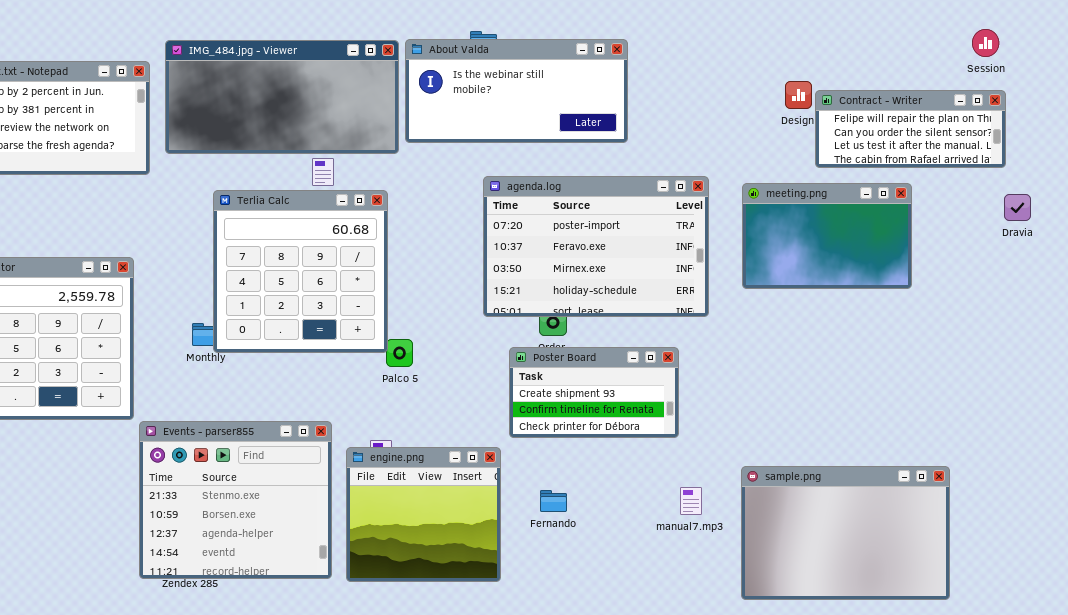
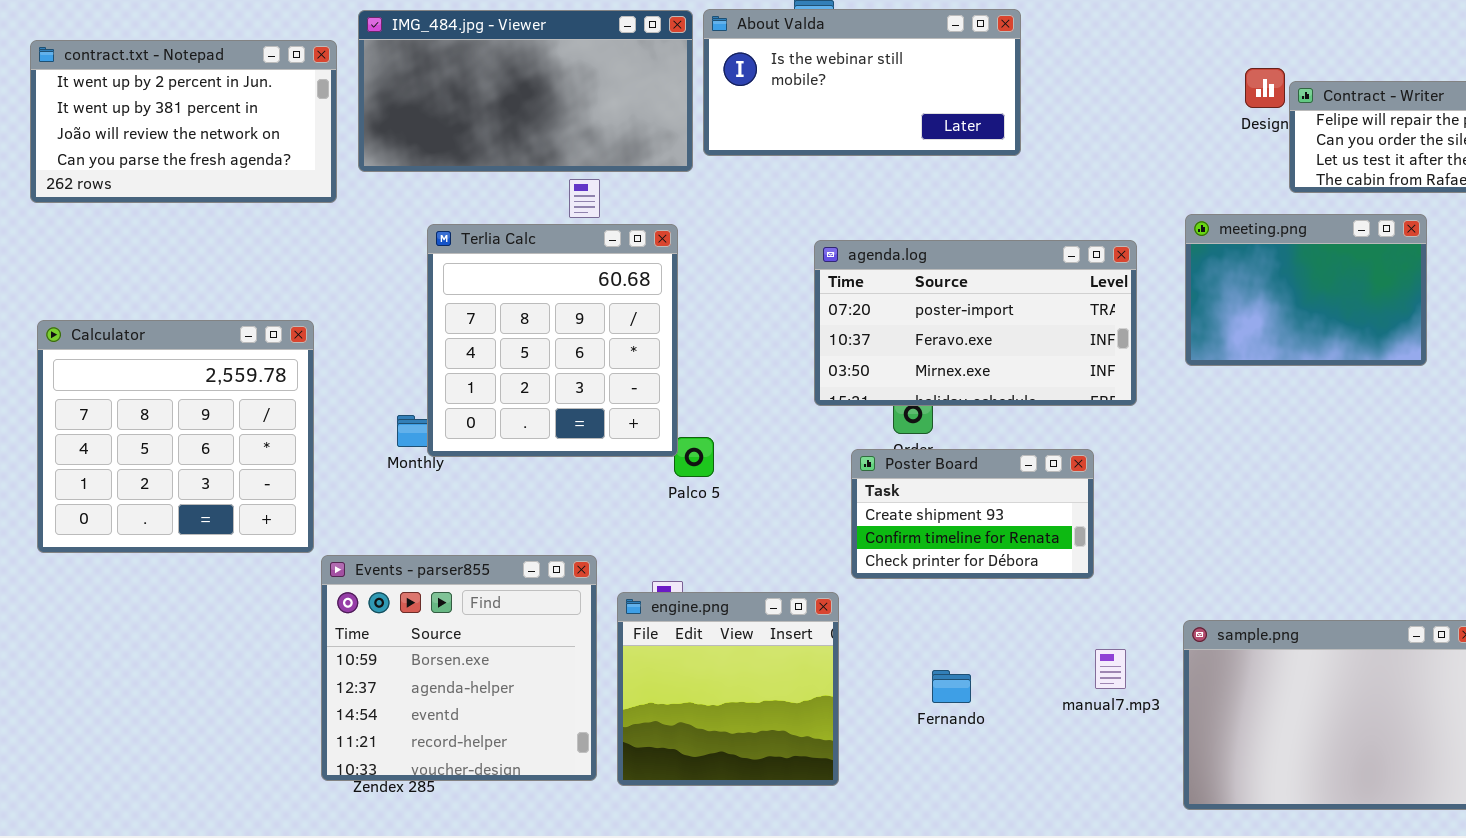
agenda.log: [483,176,709,317] -> [814,240,1137,406], resized
Events - parser855: [139,421,332,579] -> [321,555,597,781], scrolled down 1 row
Fernando: [540,490,567,512] -> [932,670,971,703], moved

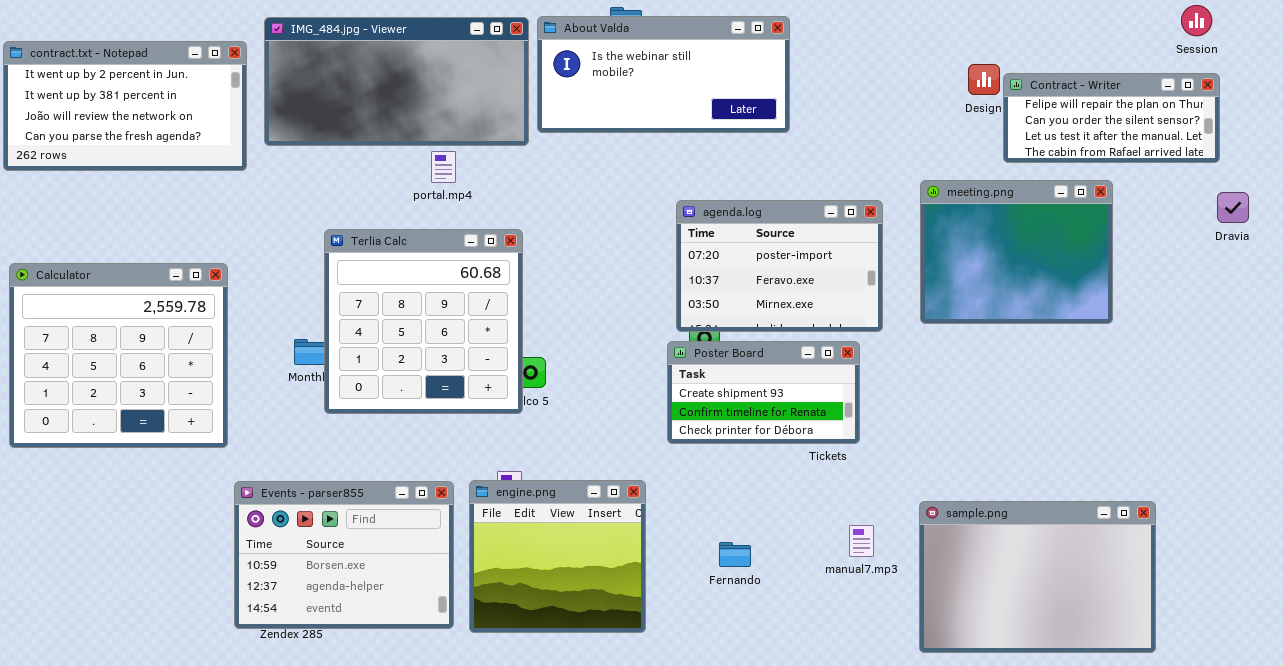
meeting.png: [1185,214,1427,366] -> [920,180,1113,324], resized
Terlia Calc: [427,224,678,457] -> [324,229,523,414], moved
agenda.log: [814,240,1137,406] -> [676,200,883,332], resized
Poster Board: [851,449,1094,579] -> [667,341,860,444], moved
Events - parser855: [321,555,597,781] -> [234,481,454,629], resized

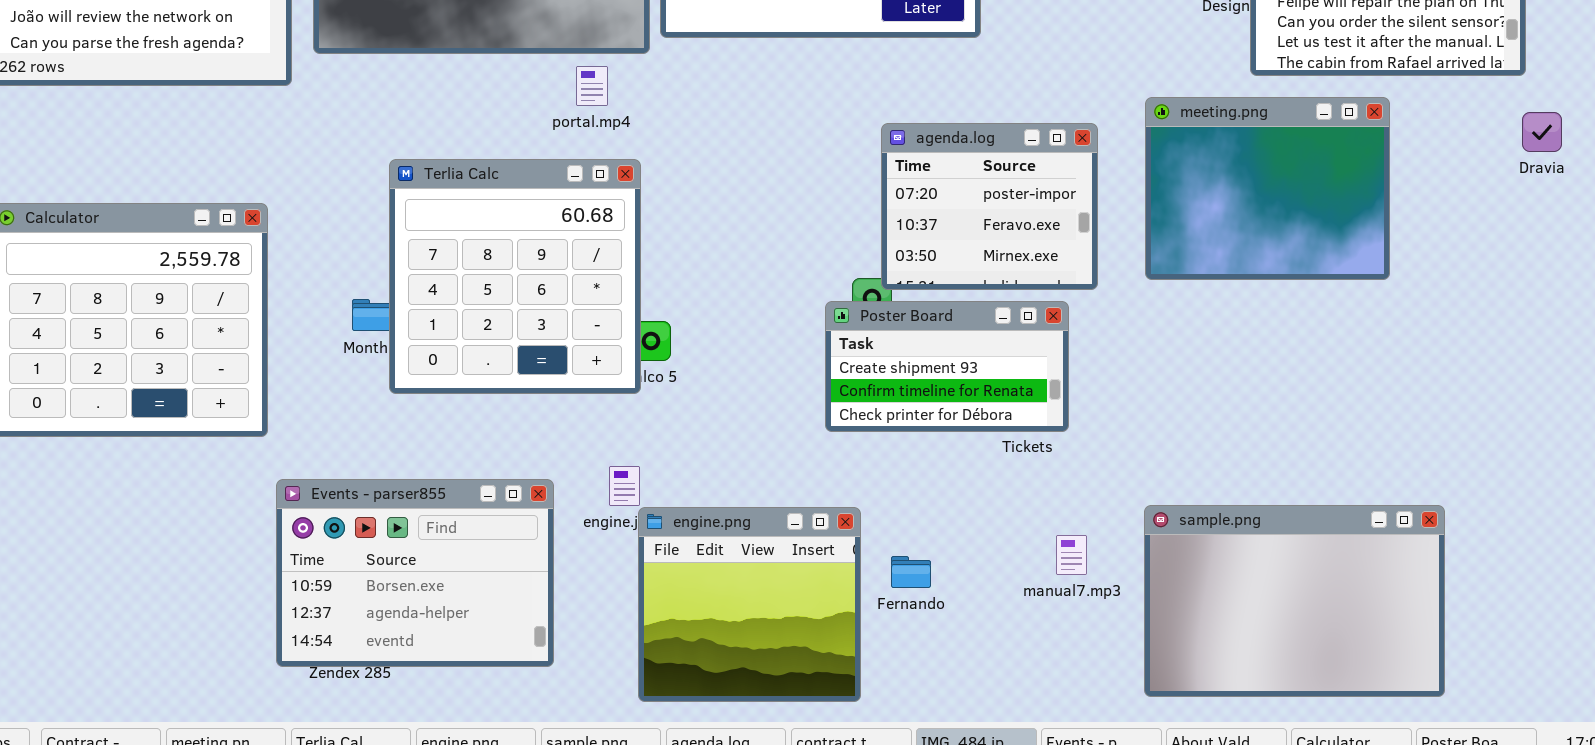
portal.mp4: [431,151,456,183] -> [576,66,608,106], moved
agenda.log: [676,200,883,332] -> [881,123,1098,290], resized
engine.png: [469,480,646,633] -> [638,507,861,702], moved

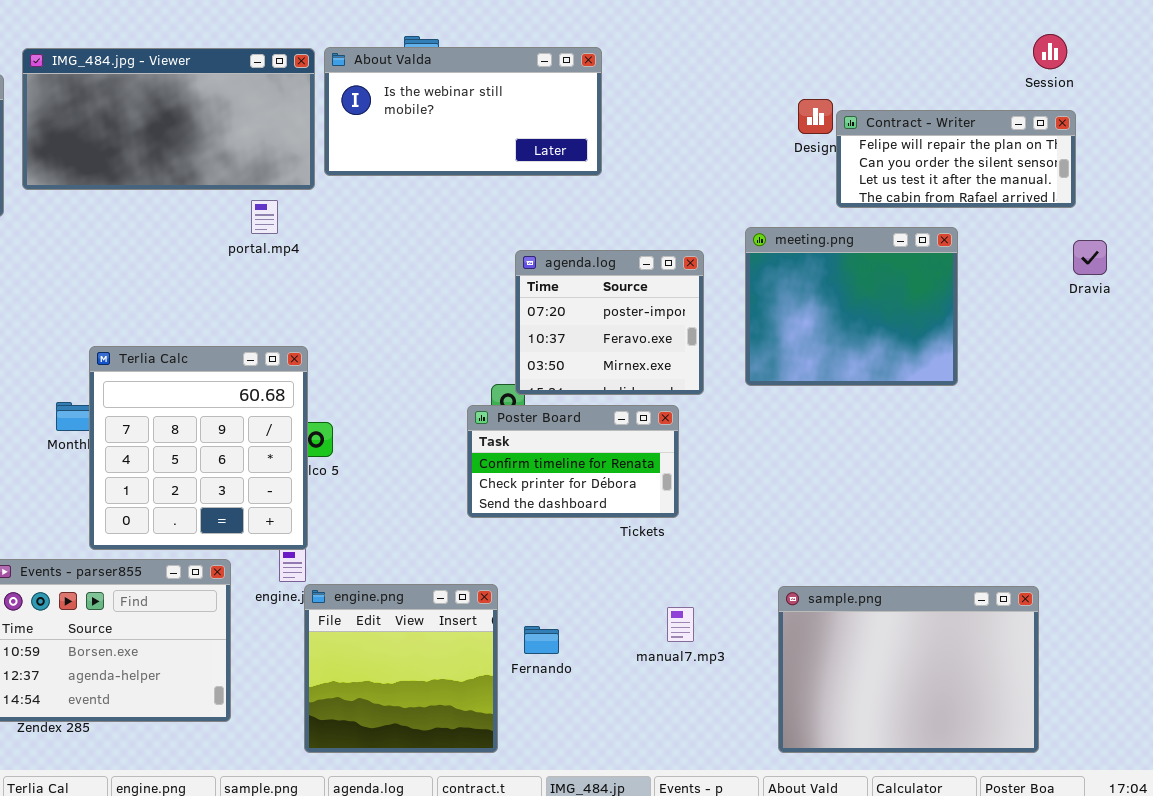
Terlia Calc: [389,159,641,394] -> [89,346,308,550], moved
Poster Board: [825,301,1069,432] -> [467,405,679,518], scrolled down 1 row
sample.png: [1144,505,1445,697] -> [778,586,1039,753], moved

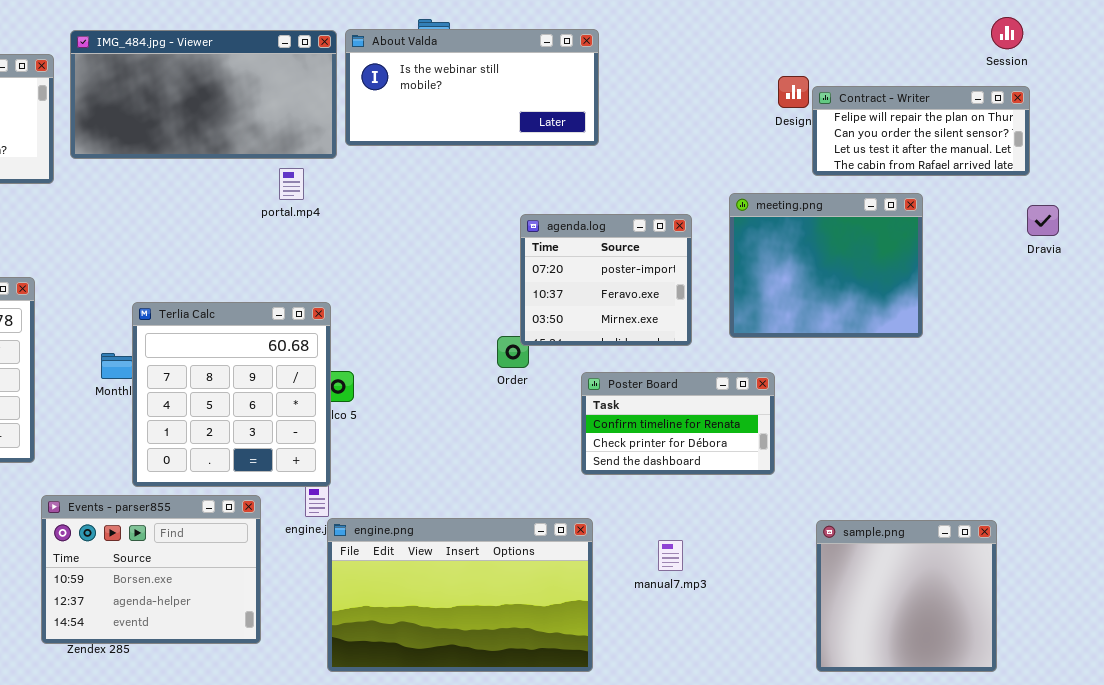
Poster Board: [467,405,679,518] -> [581,372,775,475], moved
engine.png: [304,584,498,753] -> [327,518,593,672], resized
sample.png: [778,586,1039,753] -> [816,520,997,672], resized

